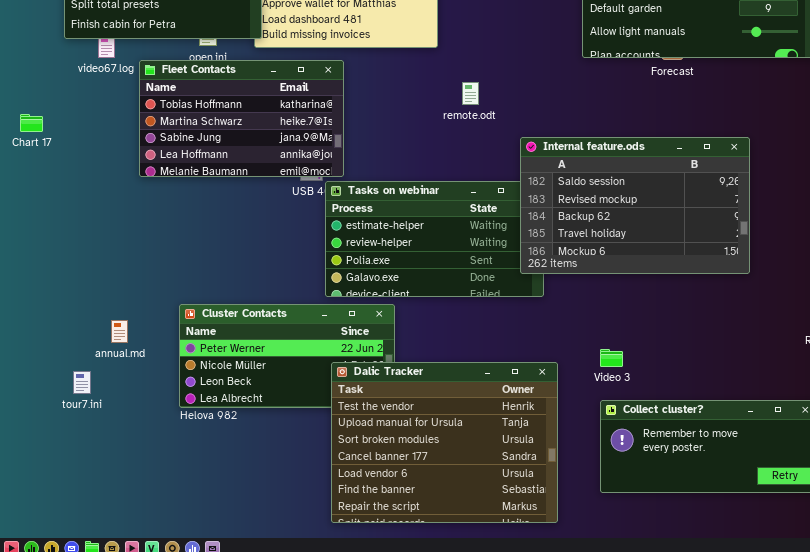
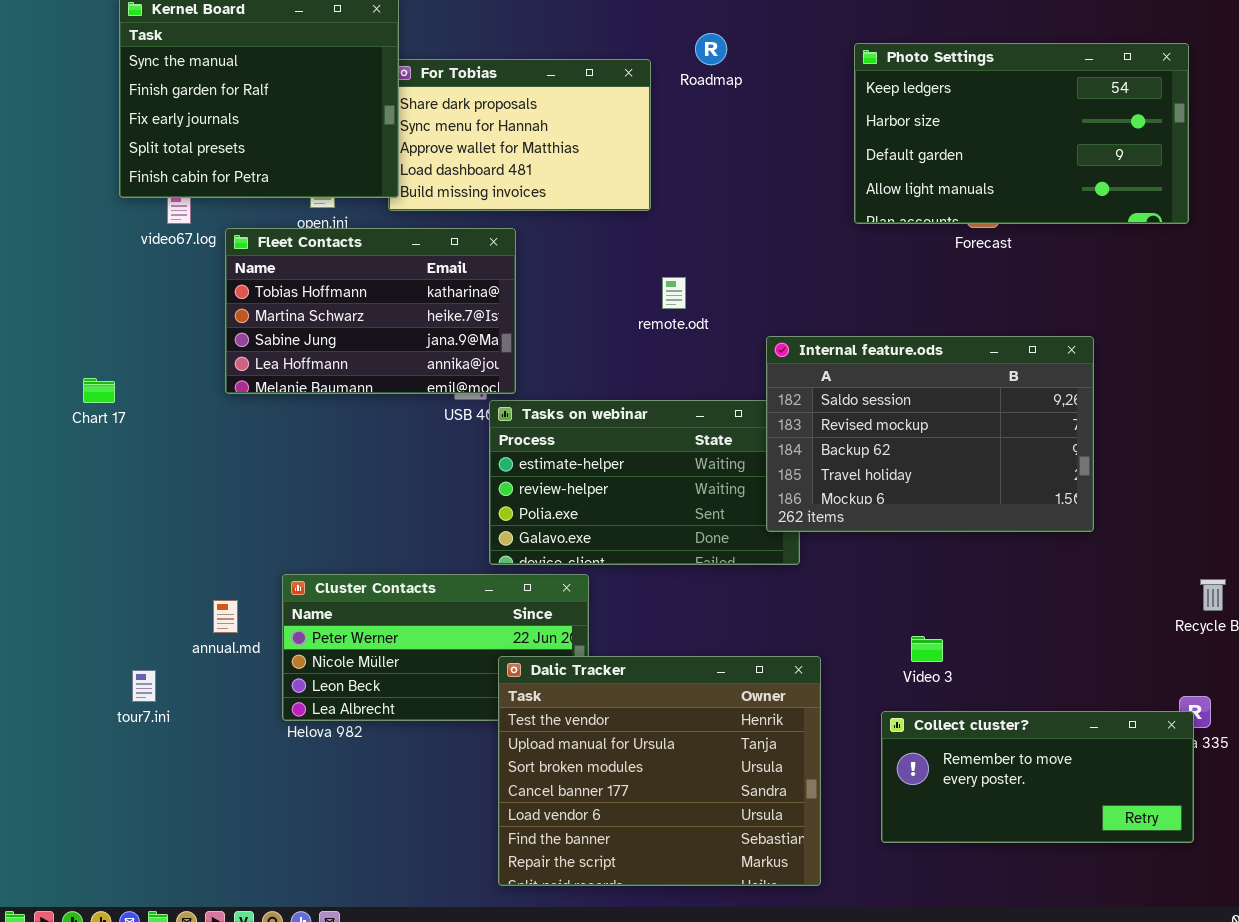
remote.odt: [462,82,479,105] -> [662,277,686,309], moved
Chart 17: [20,114,43,132] -> [83,378,115,403], moved
annual.md: [111,320,128,343] -> [213,600,238,633], moved
Video 3: [600,349,623,367] -> [911,636,943,662], moved

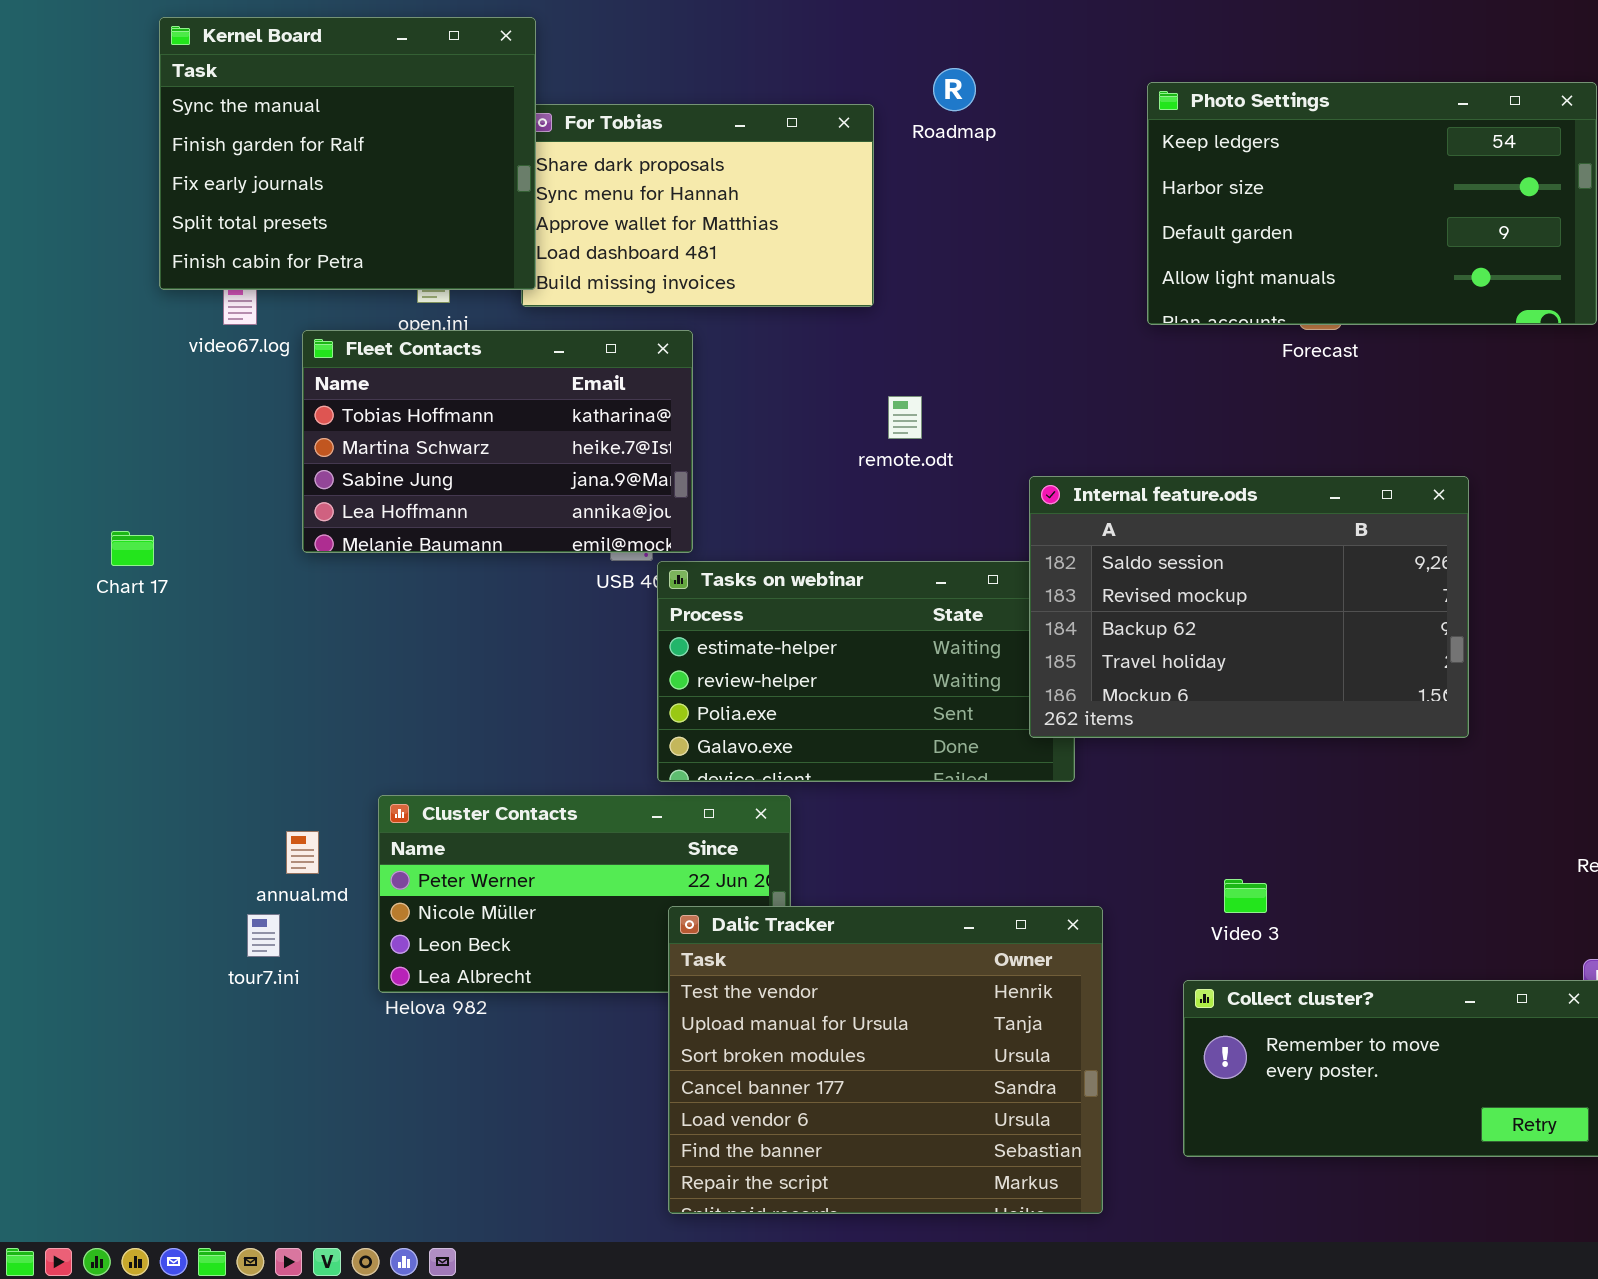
tour7.ini: [132,670,156,702] -> [247,914,280,957], moved

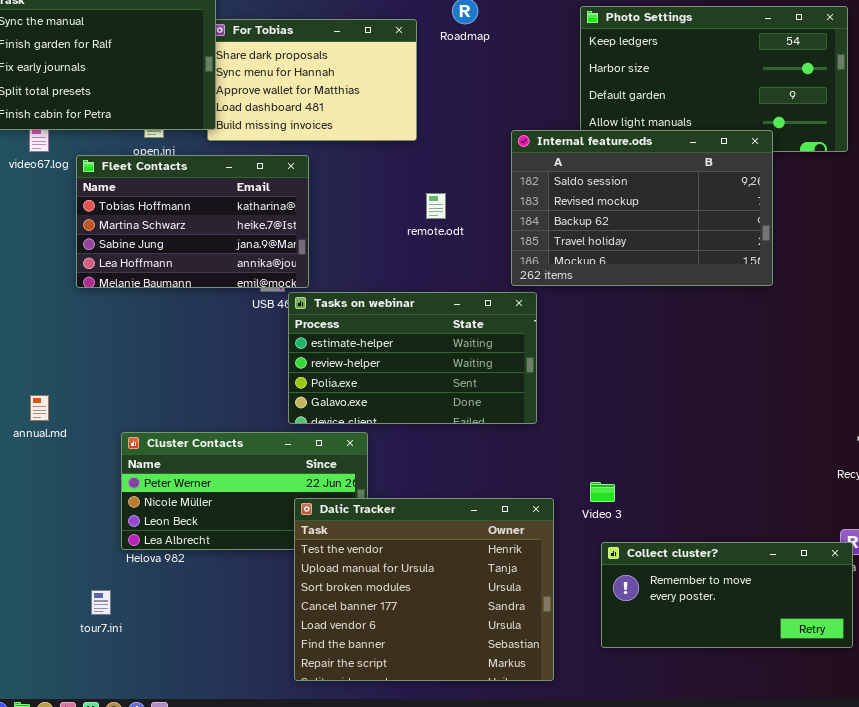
Internal feature.ods: [1029,476,1469,738] -> [511,130,773,286], moved
annual.md: [286,831,319,874] -> [30,395,49,421], moved
Video 3: [1224,879,1267,913] -> [590,482,615,502], moved
tour7.ini: [247,914,280,957] -> [91,590,111,615], moved

